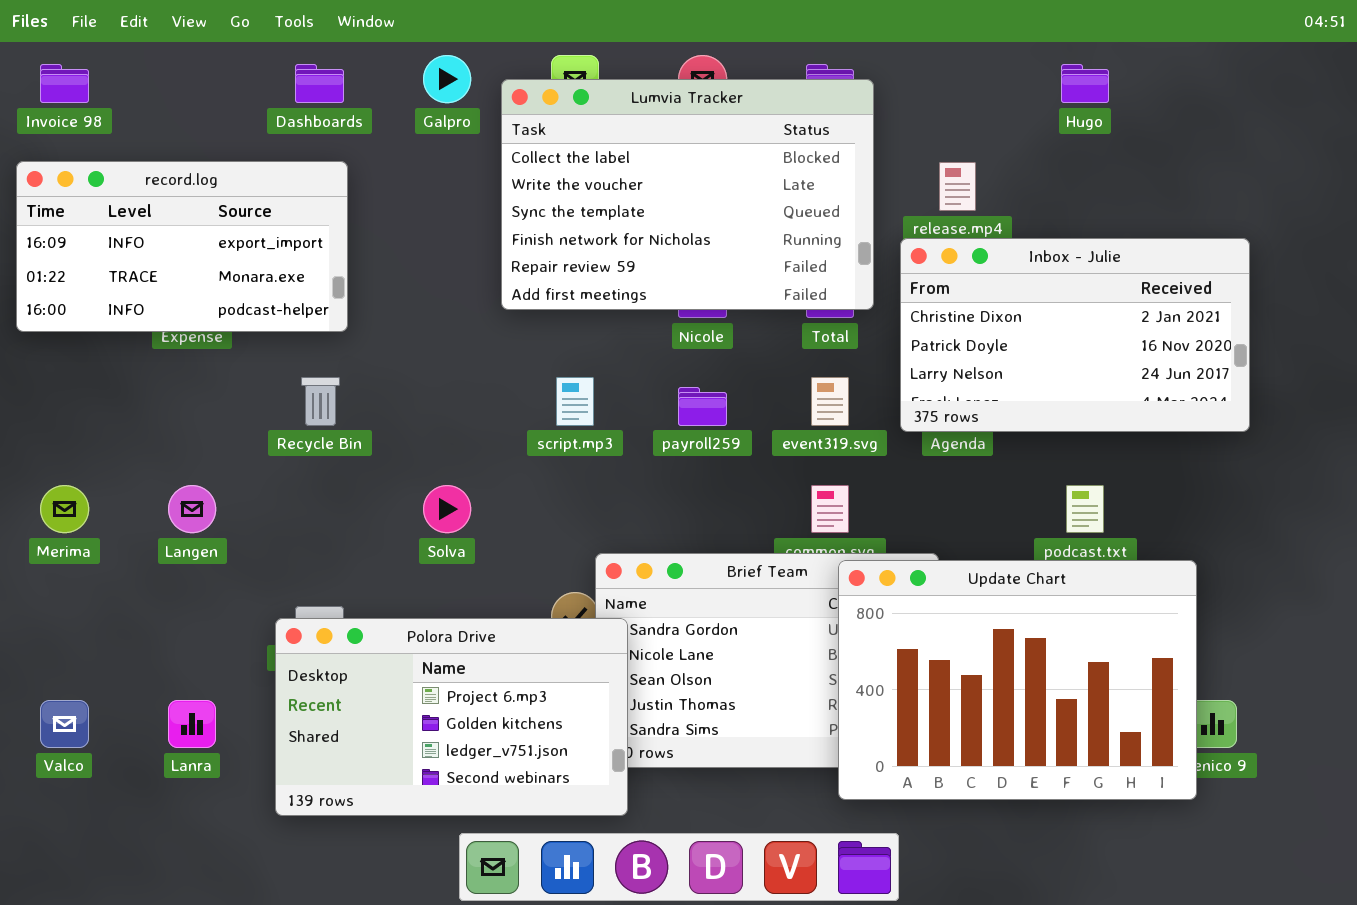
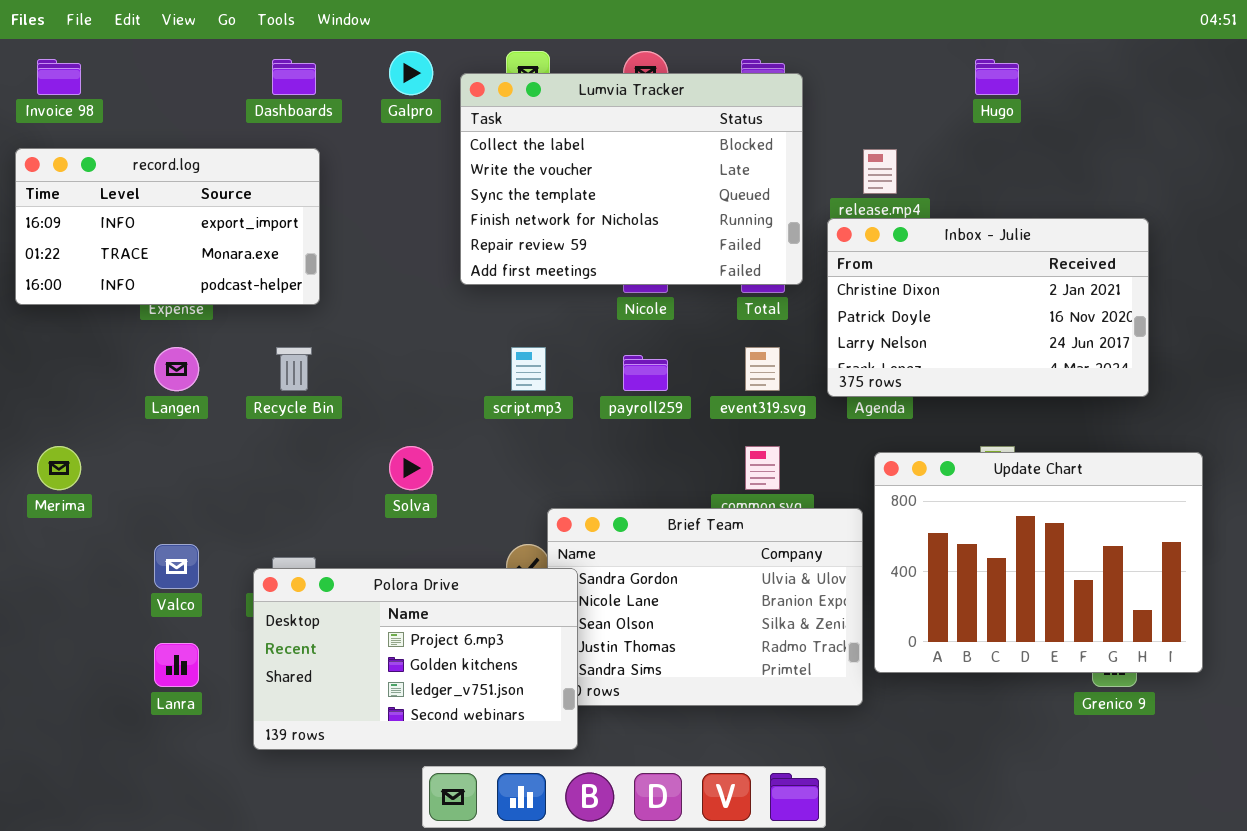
Langen: [168,485,216,533] -> [154,347,199,391], moved
Update Chart: [838,560,1197,800] -> [874,452,1203,673], moved
Valco: [40,700,89,748] -> [154,544,199,589], moved

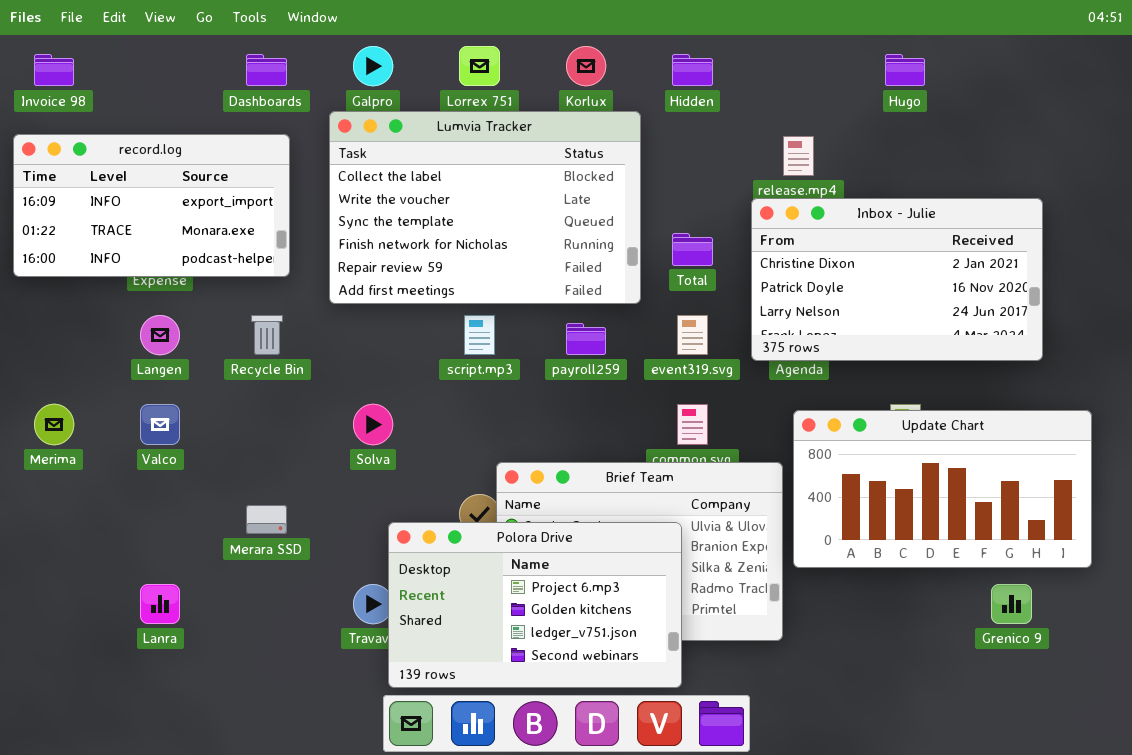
Lumvia Tracker: [460,73,803,285] -> [329,111,641,304], moved
Update Chart: [874,452,1203,673] -> [793,410,1092,568], resized
Valco: [154,544,199,589] -> [140,404,180,445], moved
Polora Drive: [253,568,578,750] -> [388,522,682,688], moved

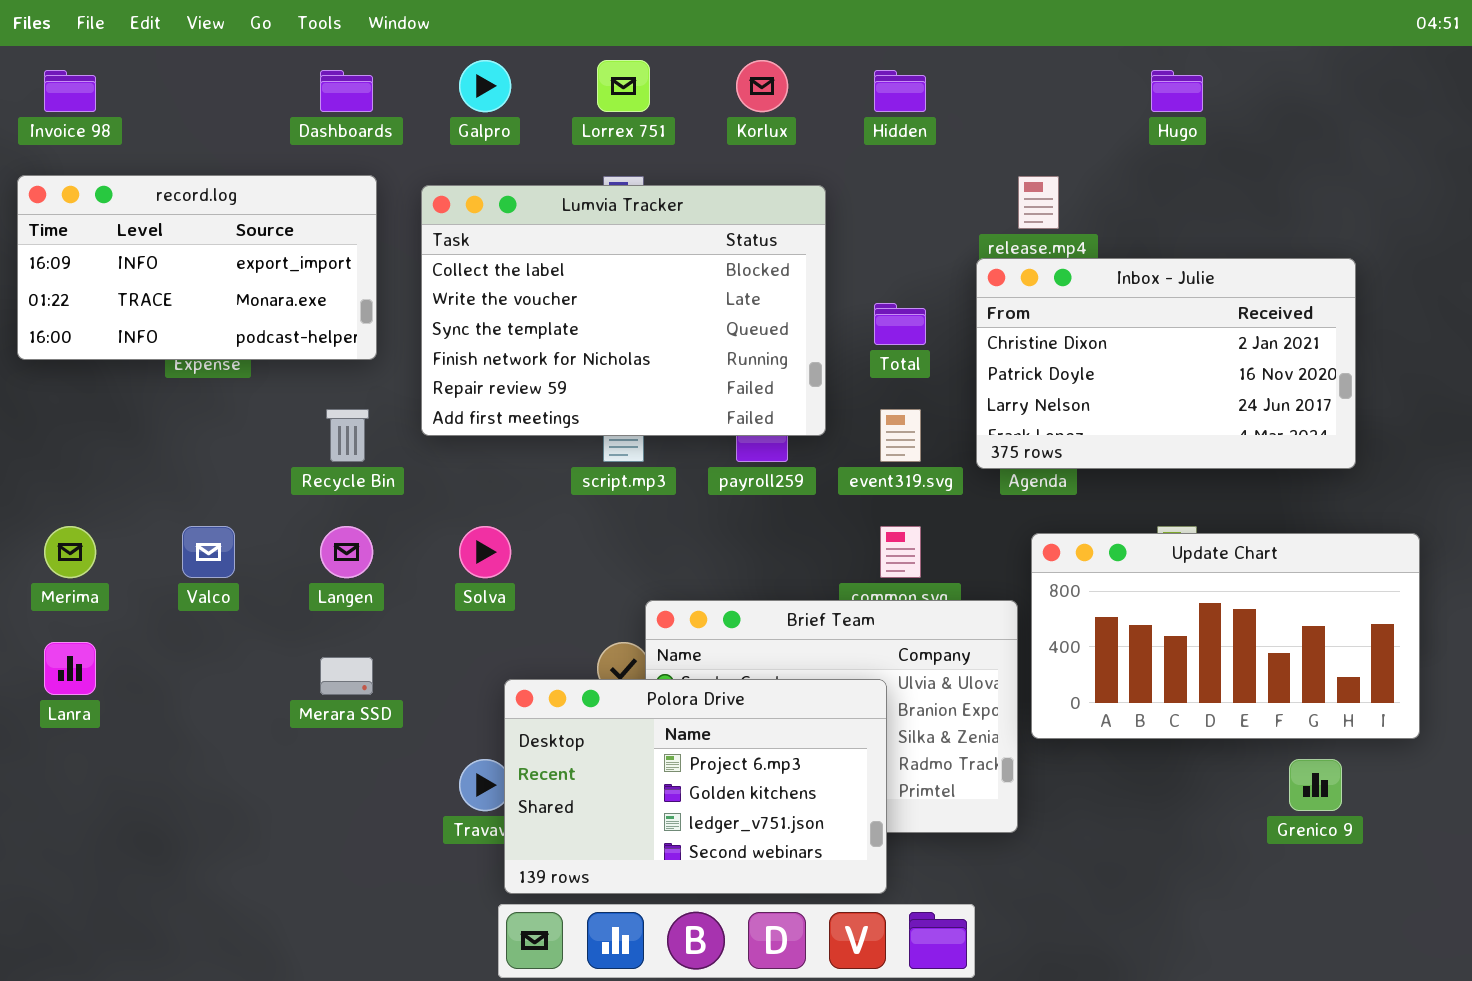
Lumvia Tracker: [329,111,641,304] -> [421,185,826,436], moved
Langen: [140,315,180,355] -> [320,526,373,578], moved
Lanra: [140,584,180,624] -> [44,642,96,695], moved

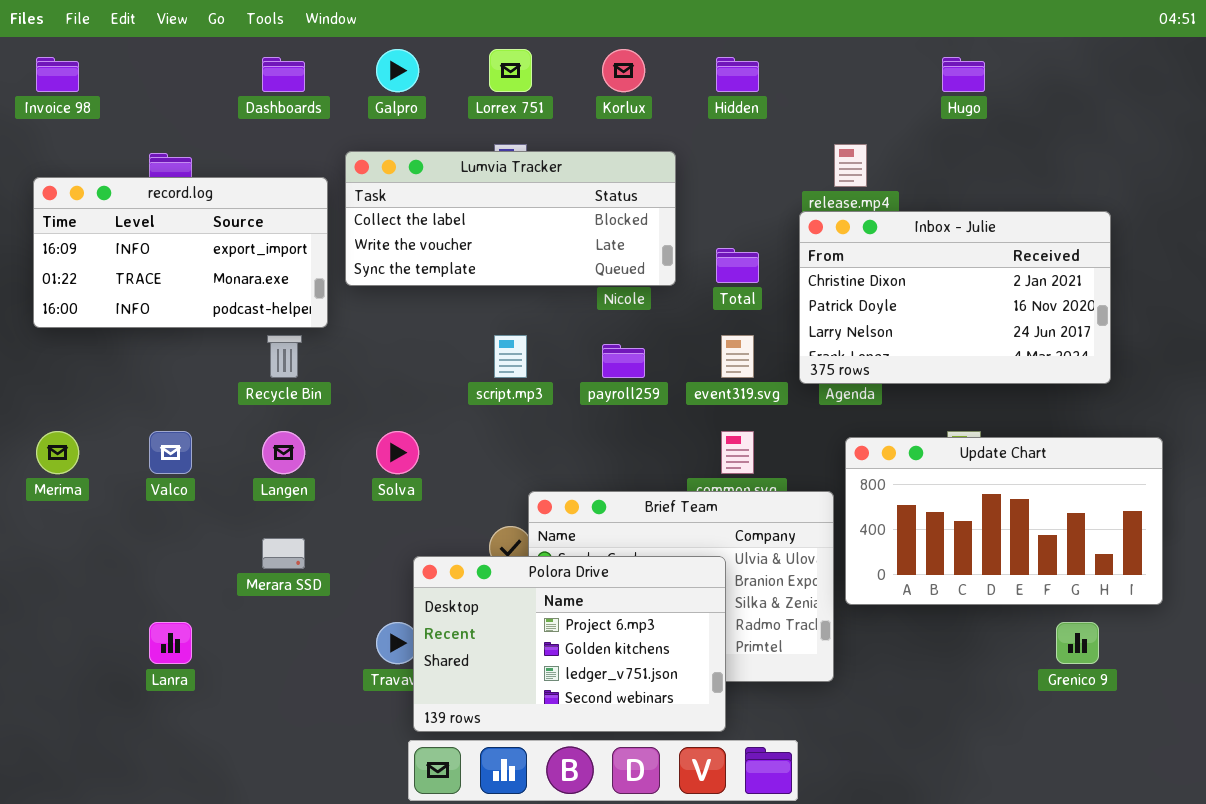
record.log: [17,175,377,360] -> [33,177,328,328], moved
Lumvia Tracker: [421,185,826,436] -> [345,151,676,286], resized
Lanra: [44,642,96,695] -> [149,622,192,664], moved

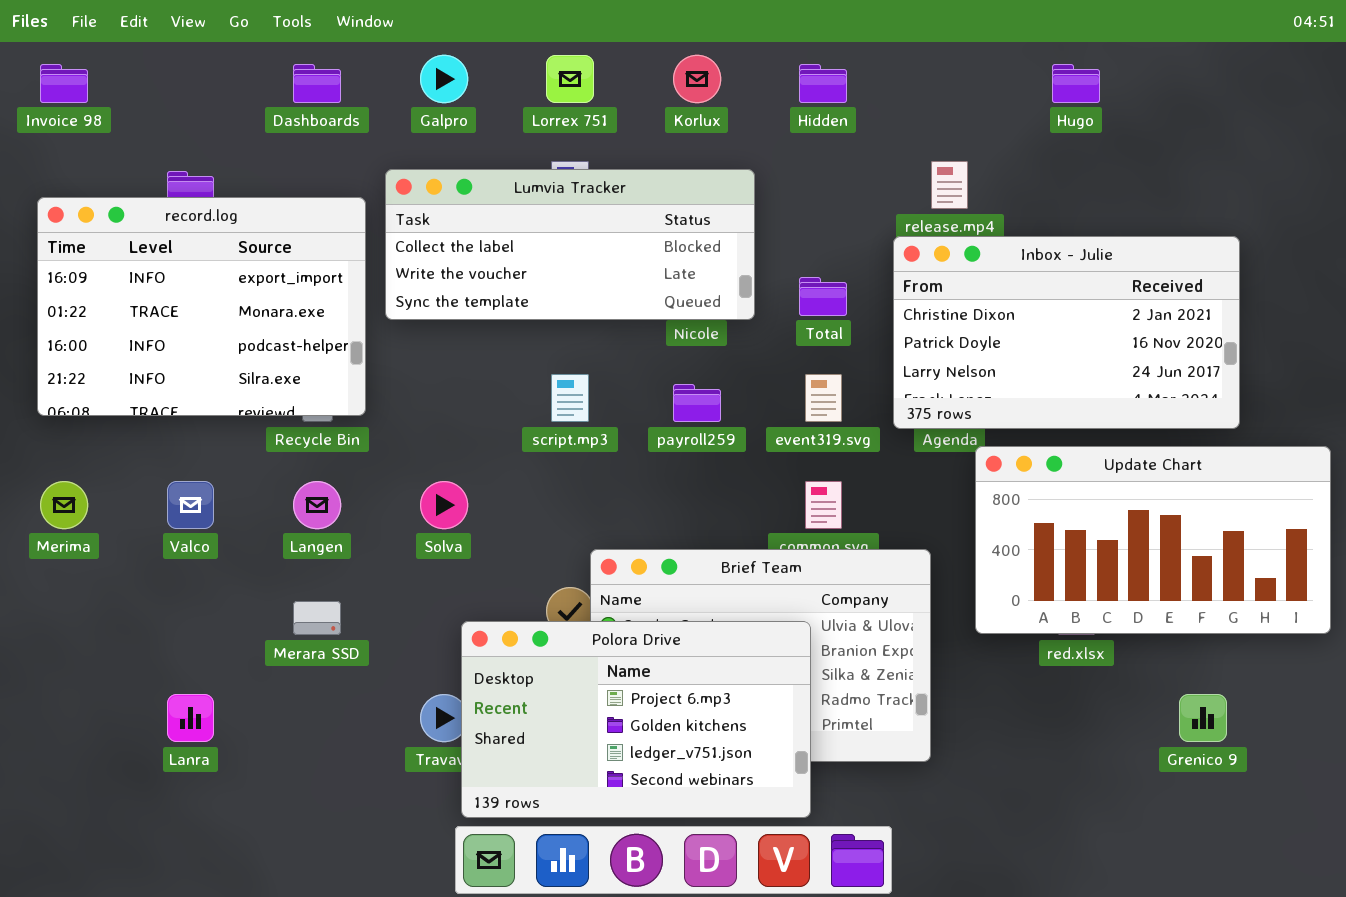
record.log: [33,177,328,328] -> [37,197,366,416], resized
Update Chart: [845,437,1163,605] -> [975,446,1331,634], moved

